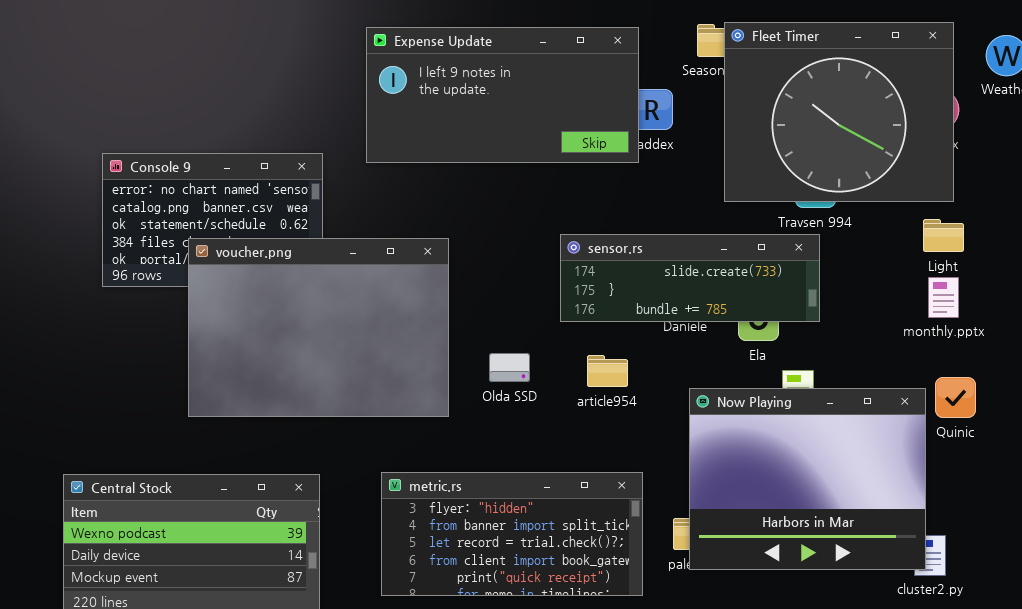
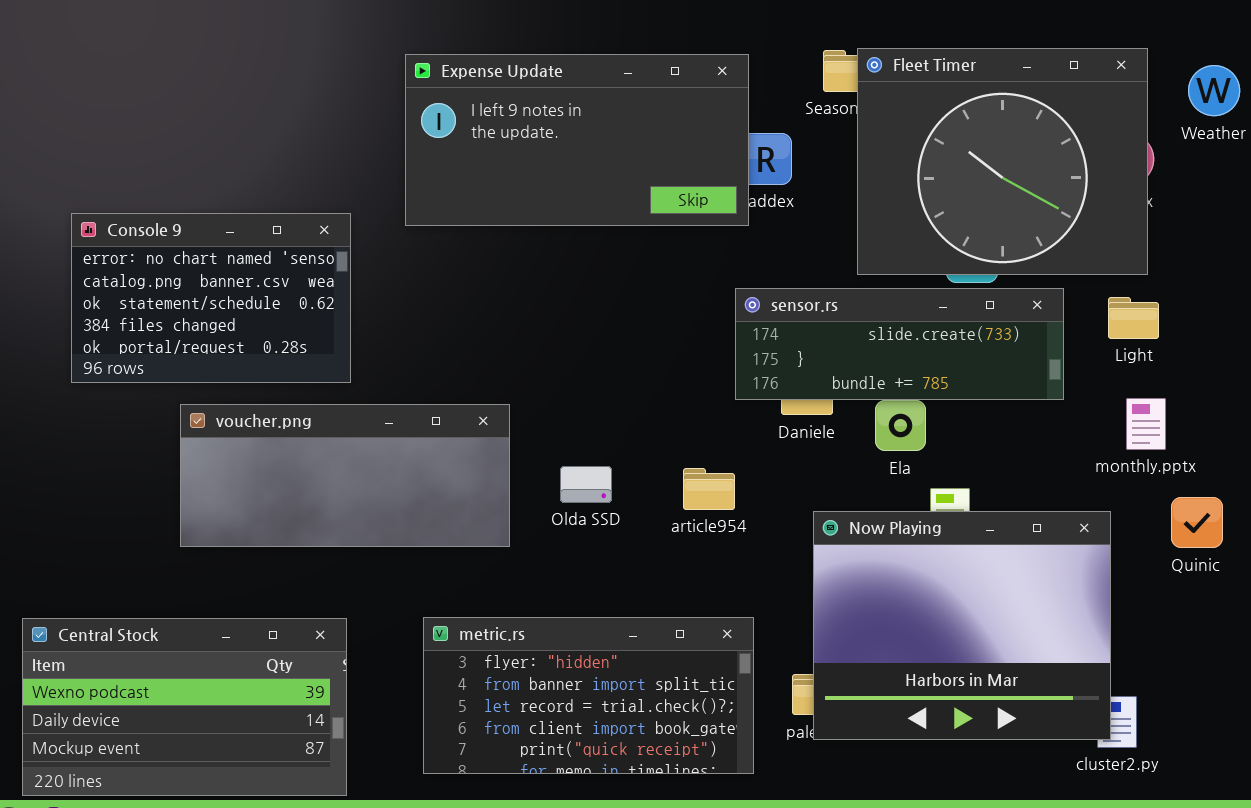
sensor.rs: [560,234,820,322] -> [735,288,1064,400], moved
voucher.png: [188,238,449,417] -> [180,404,510,547], resized
monthly.pptx: [928,277,959,318] -> [1126,398,1166,450], moved
Quinic: [935,377,976,418] -> [1171,497,1223,548], moved

